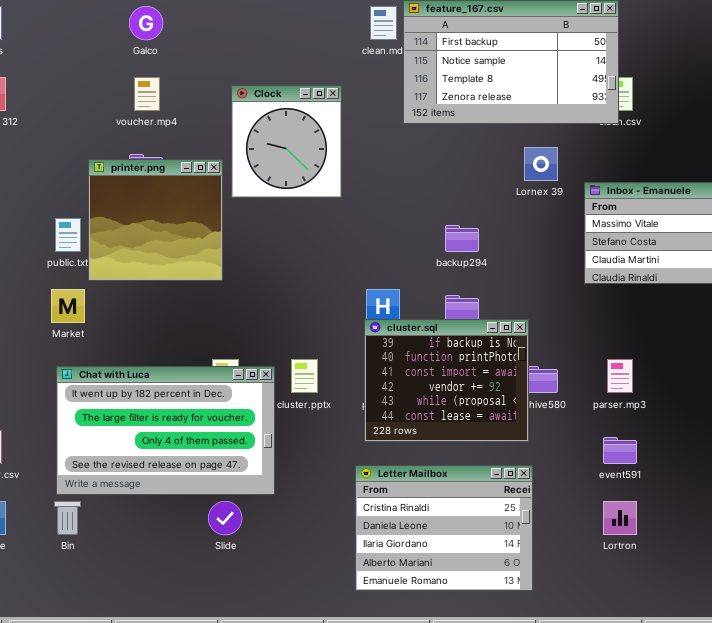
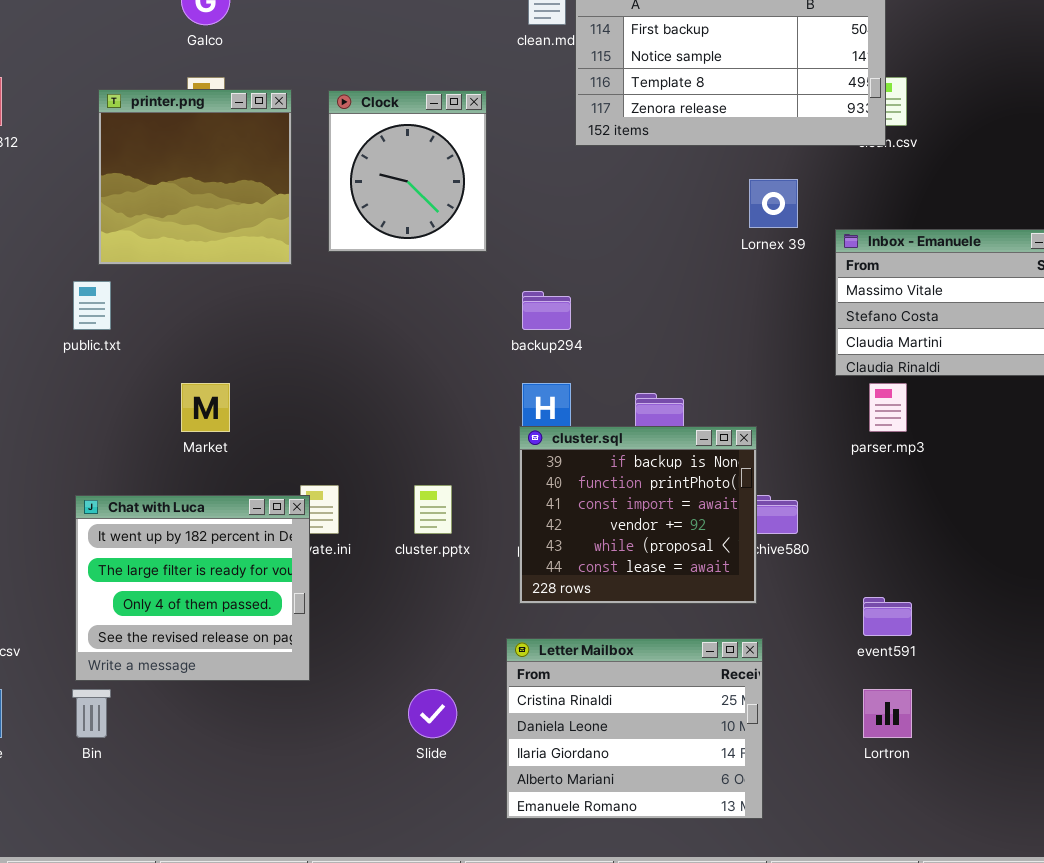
printer.png: [88,159,223,281] -> [98,89,292,265], moved
backup294: [445,225,479,252] -> [522,291,571,330], moved
Market: [51,289,85,323] -> [181,383,230,432], moved
parser.mp3: [607,359,633,393] -> [869,383,907,432], moved
Chat with Luca: [56,366,275,495] -> [75,495,310,681], resized
Slide: [208,501,242,535] -> [408,689,457,738], moved

